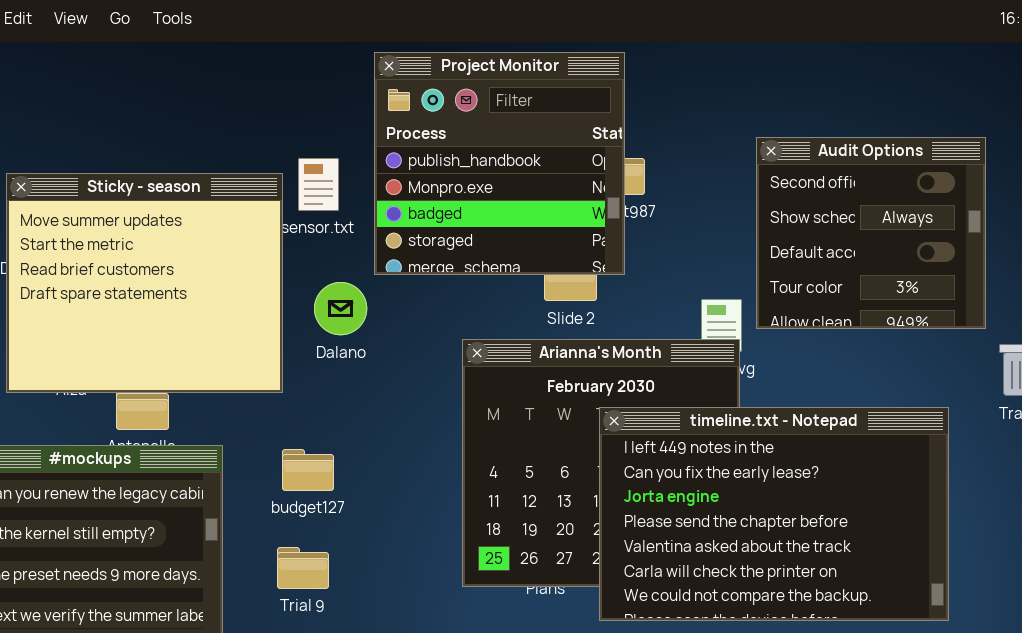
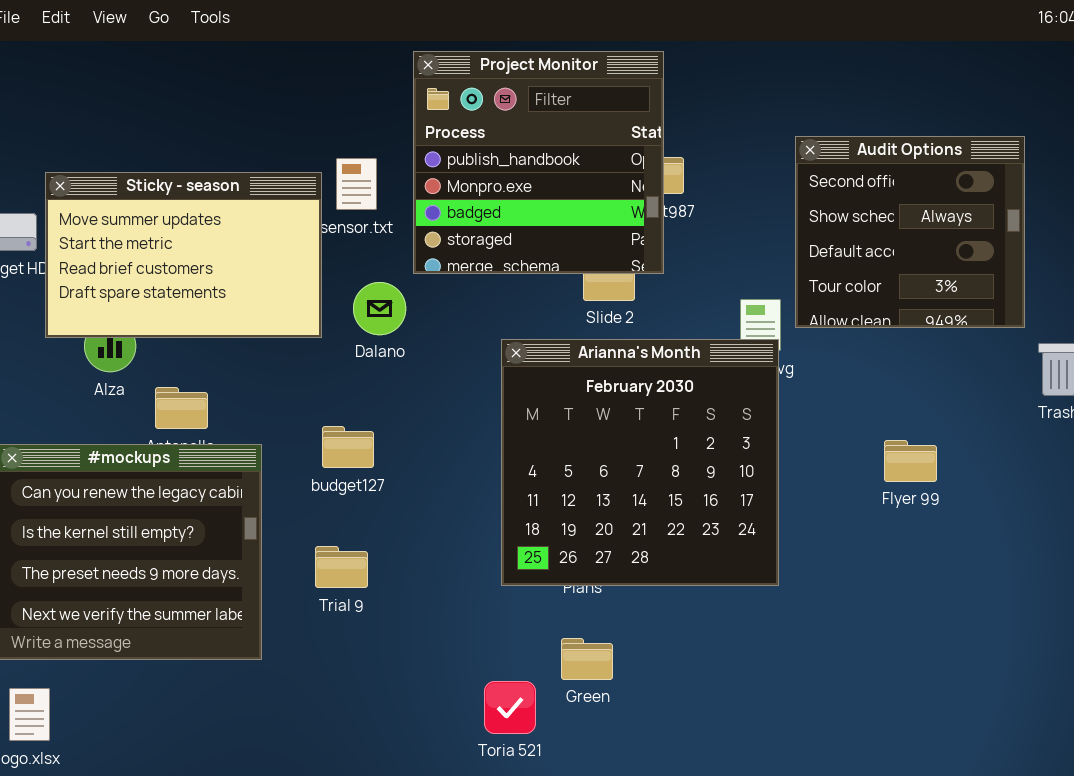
Sticky - season: [6,173,283,393] -> [45,172,322,338], resized
timeline.txt - Notepad: [599,407,949,621] -> none, closed
budget127: [282,449,334,491] -> [322,426,374,468], moved

